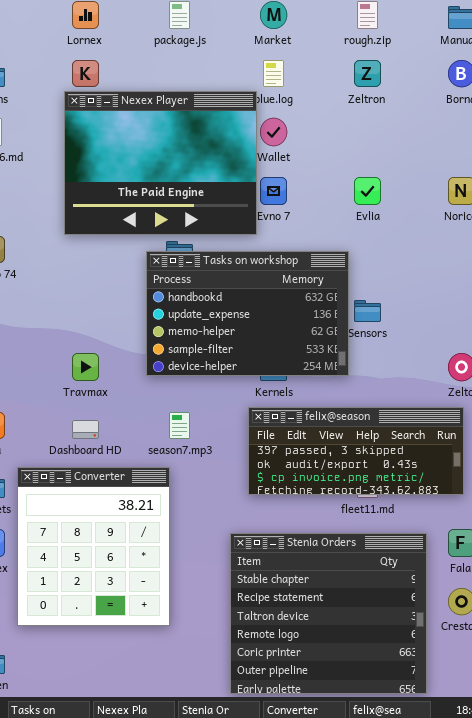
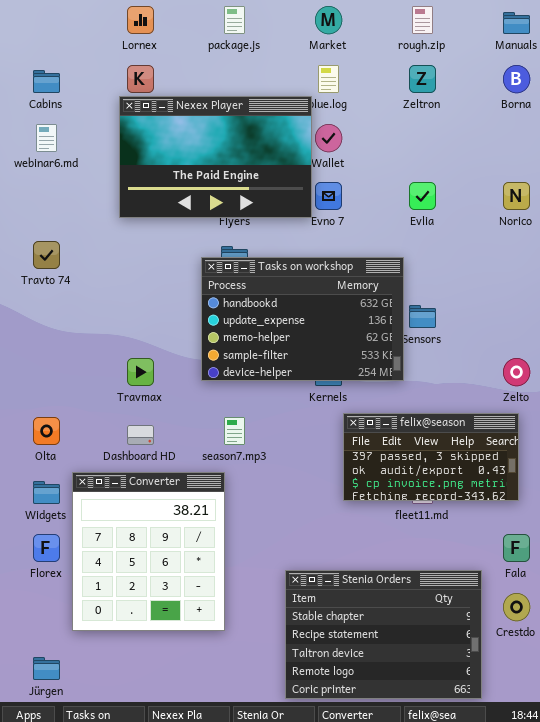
Nexex Player: [64,91,257,235] -> [119,96,312,218], resized
felix@season: [248,407,464,495] -> [343,413,519,501], resized
Stenia Orders: [230,533,427,694] -> [285,570,482,699], resized

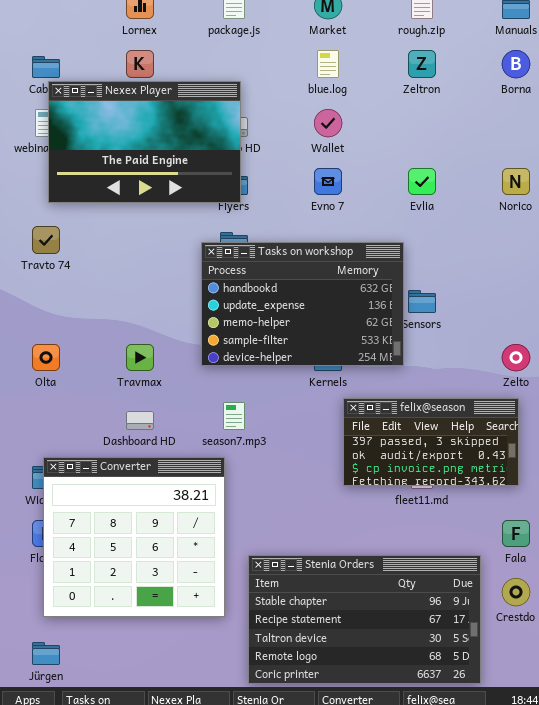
Nexex Player: [119,96,312,218] -> [48,81,241,203], moved
Olta: [33,417,60,445] -> [32,344,60,371], moved
Converter: [72,472,225,631] -> [43,457,225,617], resized
Stenia Orders: [285,570,482,699] -> [248,555,481,684], resized

